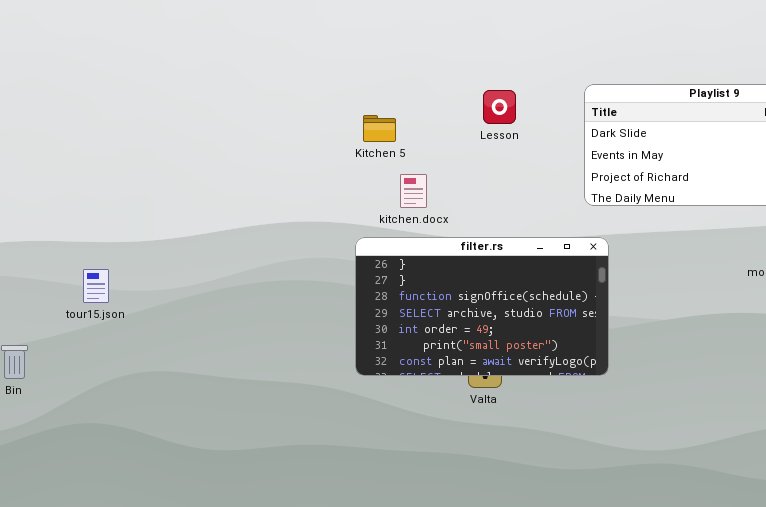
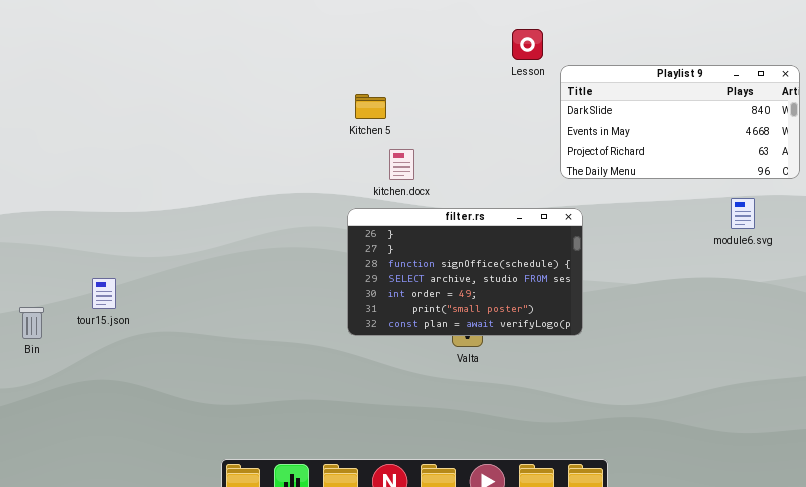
Lesson: [483,90,516,124] -> [512,29,543,60], moved
tour15.json: [83,269,109,303] -> [92,278,116,309], moved

